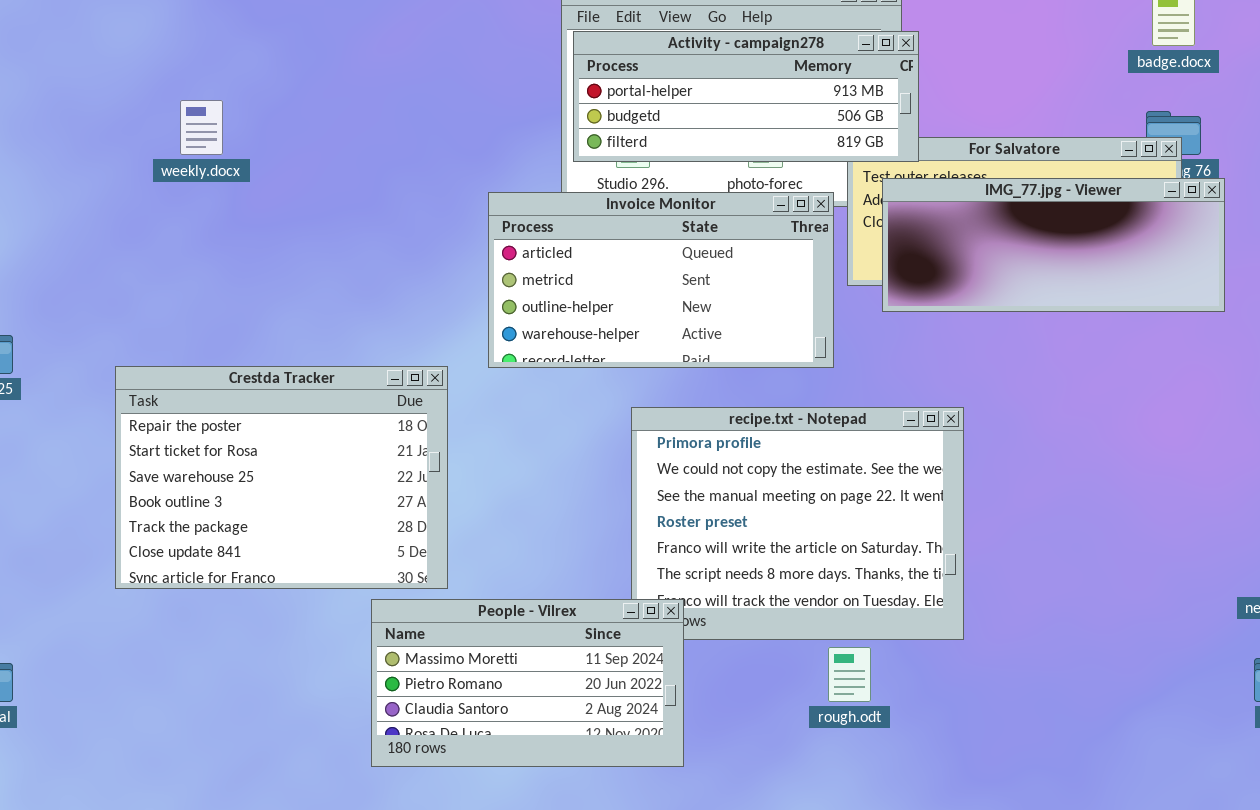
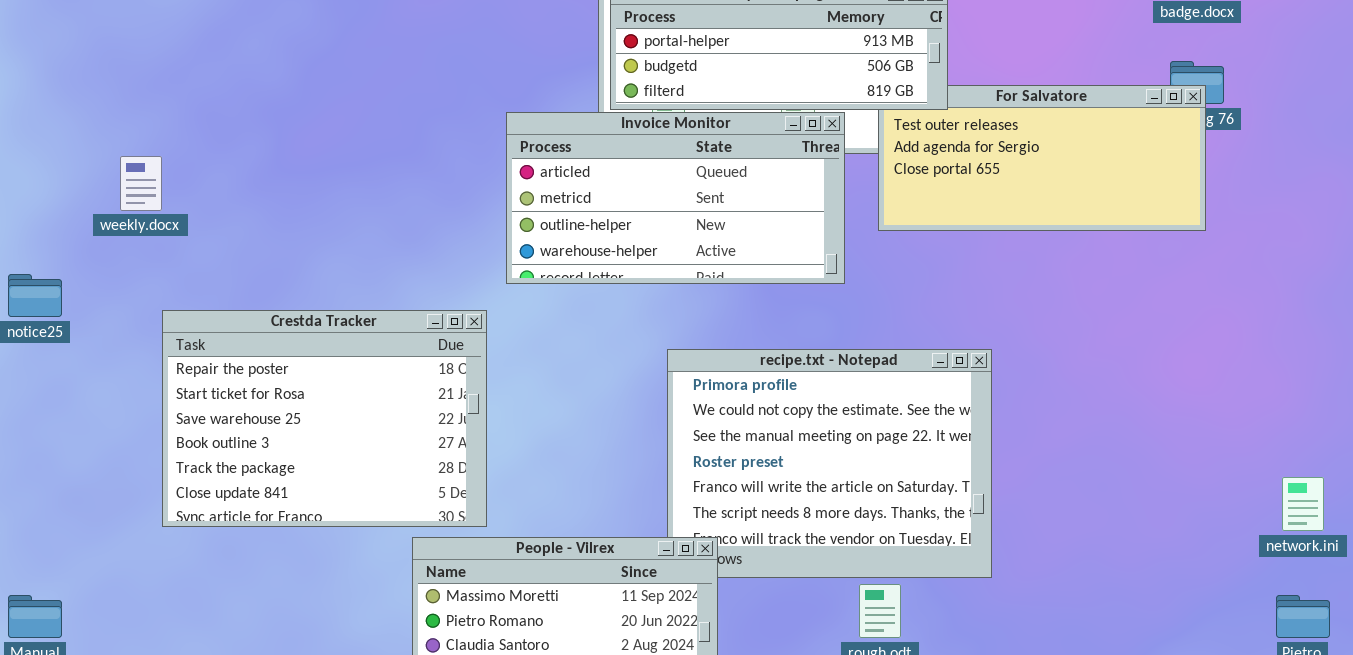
weekly.docx: [180,100,223,155] -> [120,156,162,211], moved
IMG_77.jpg - Viewer: [882,178,1225,312] -> none, closed
Invoice Monitor: [488,192,834,368] -> [506,112,845,284], moved

